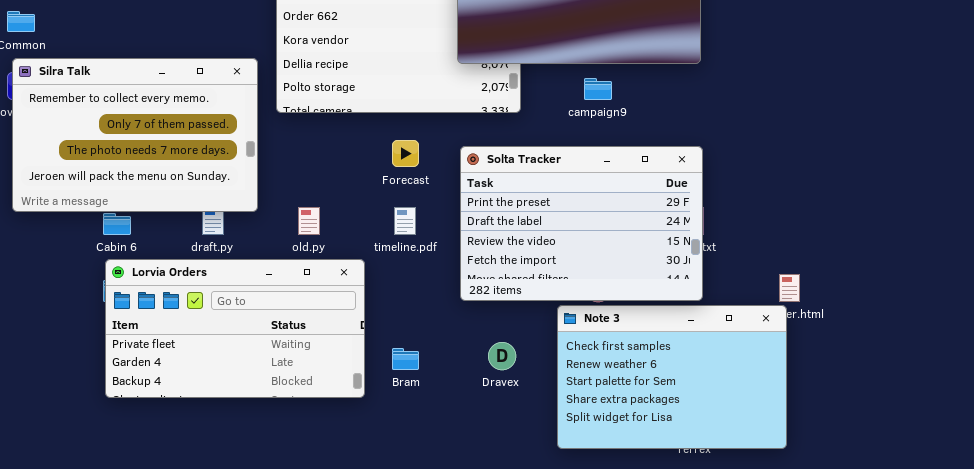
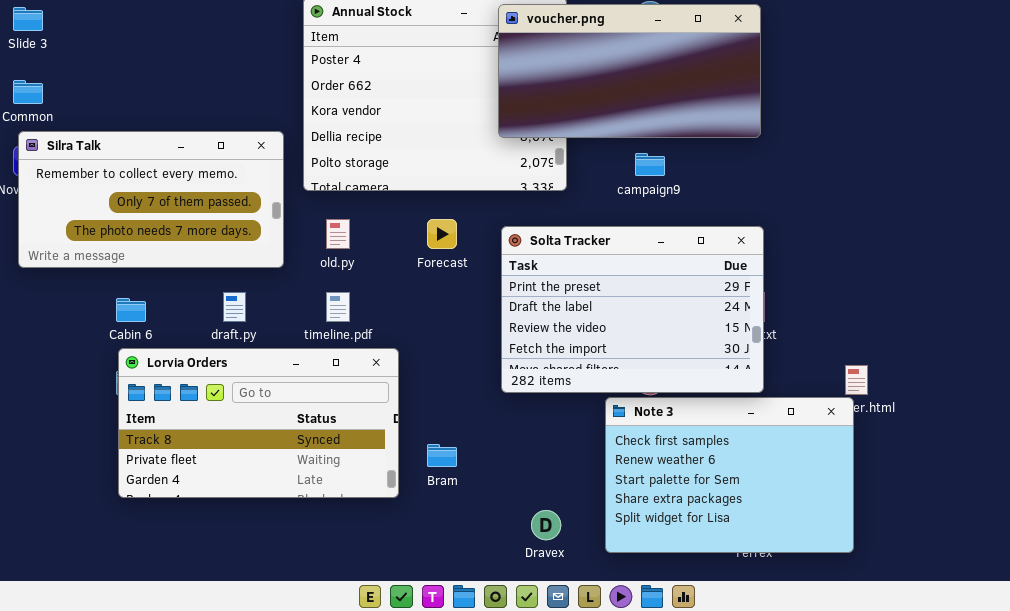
Silra Talk: [12,58,258,212] -> [18,131,284,268], resized
old.py: [298,207,320,235] -> [326,219,350,249], moved
timeline.pdf: [394,207,416,235] -> [326,292,350,322], moved
Lorvia Orders: [105,259,365,398] -> [118,348,399,498], scrolled up 1 row
Dravex: [488,342,516,370] -> [531,510,561,540], moved

